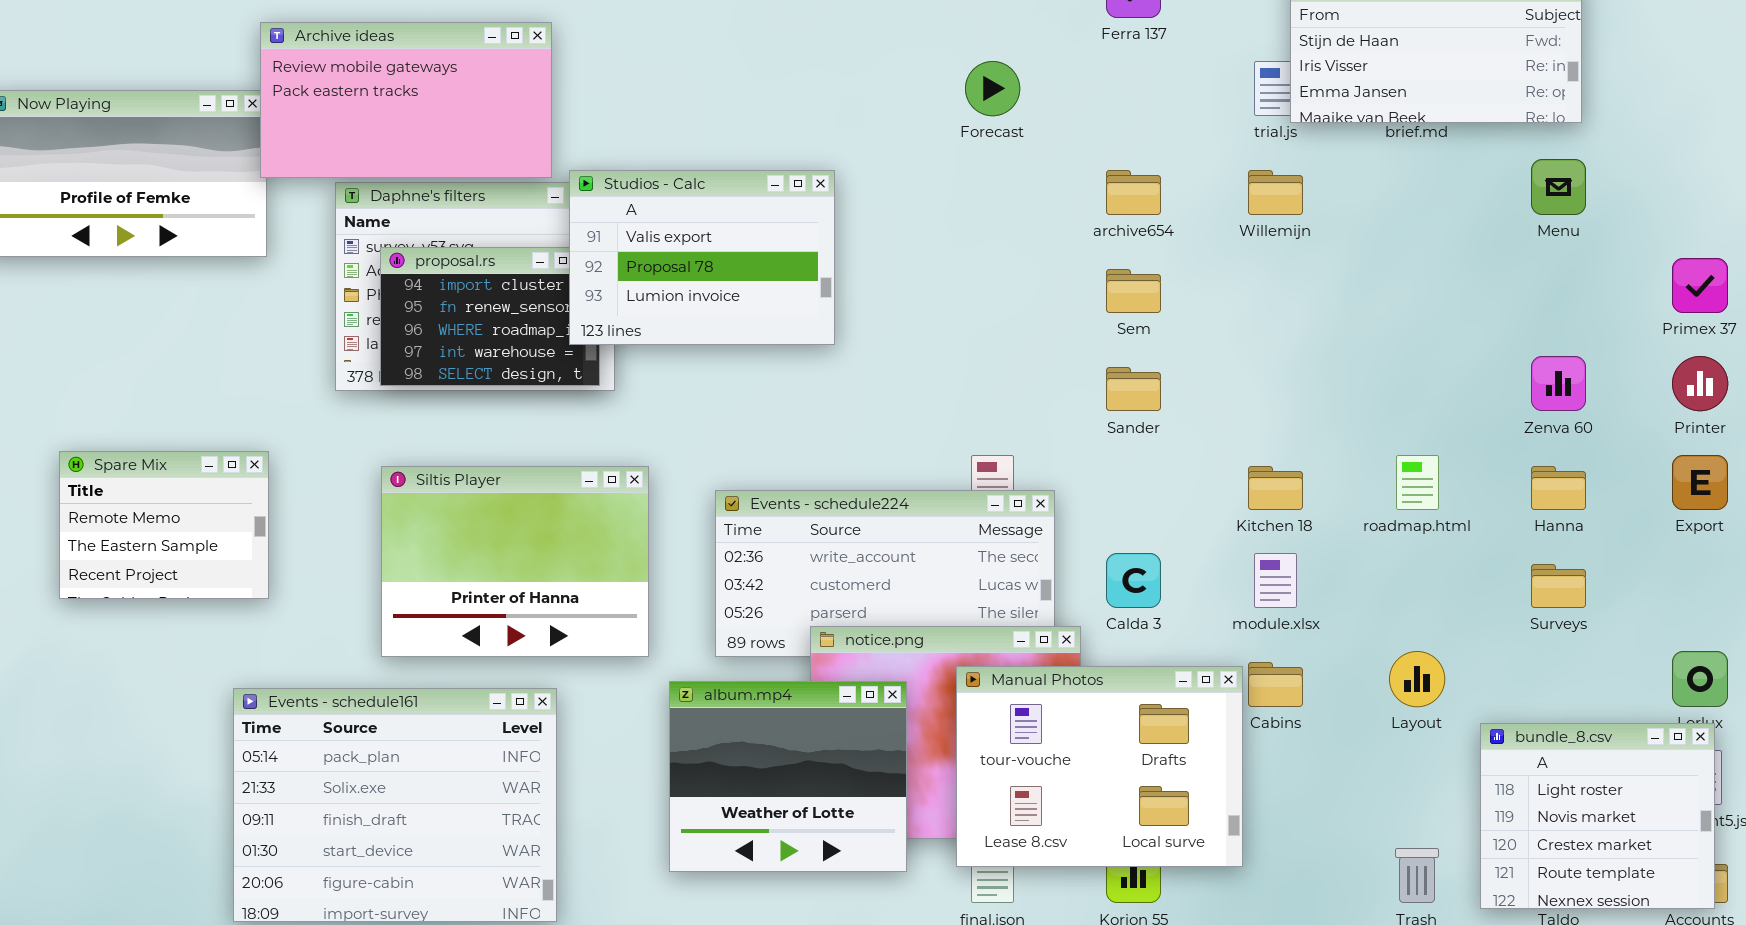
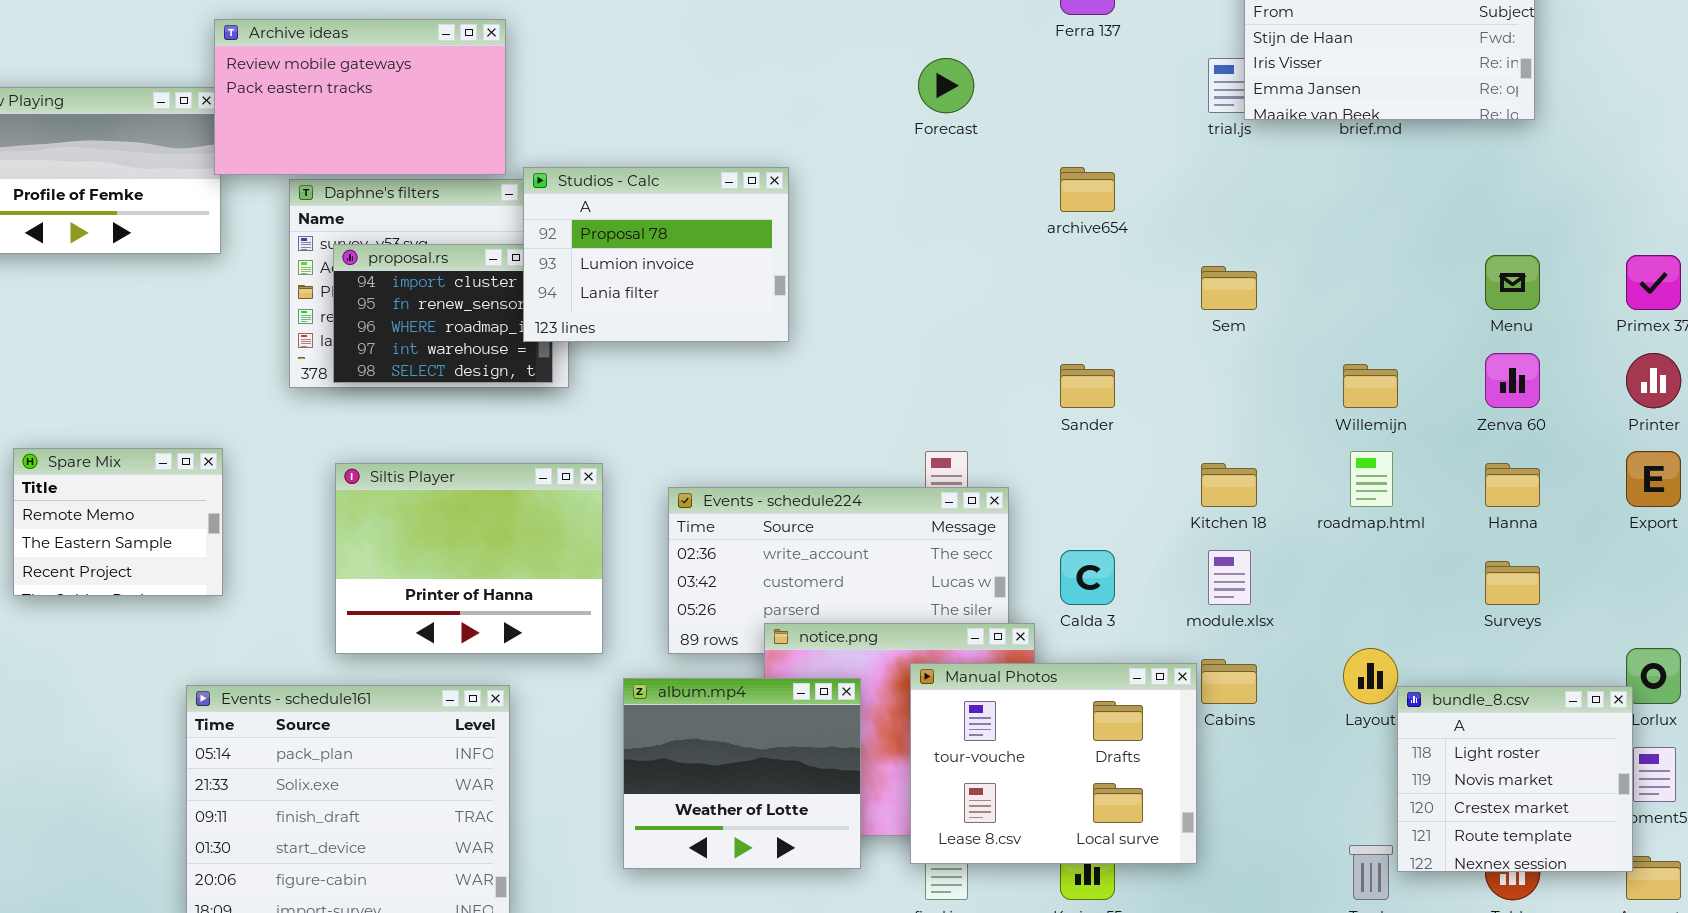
Menu: [1531,159,1586,215] -> [1485,255,1540,310], moved
Studios - Calc: [569,170,835,345] -> [523,167,789,342], scrolled down 1 row
Willemijn: [1248,170,1303,215] -> [1343,364,1398,408], moved
Sem: [1106,269,1161,313] -> [1201,266,1257,310], moved
bundle_8.csv: [1480,723,1715,909] -> [1397,686,1633,872], moved

